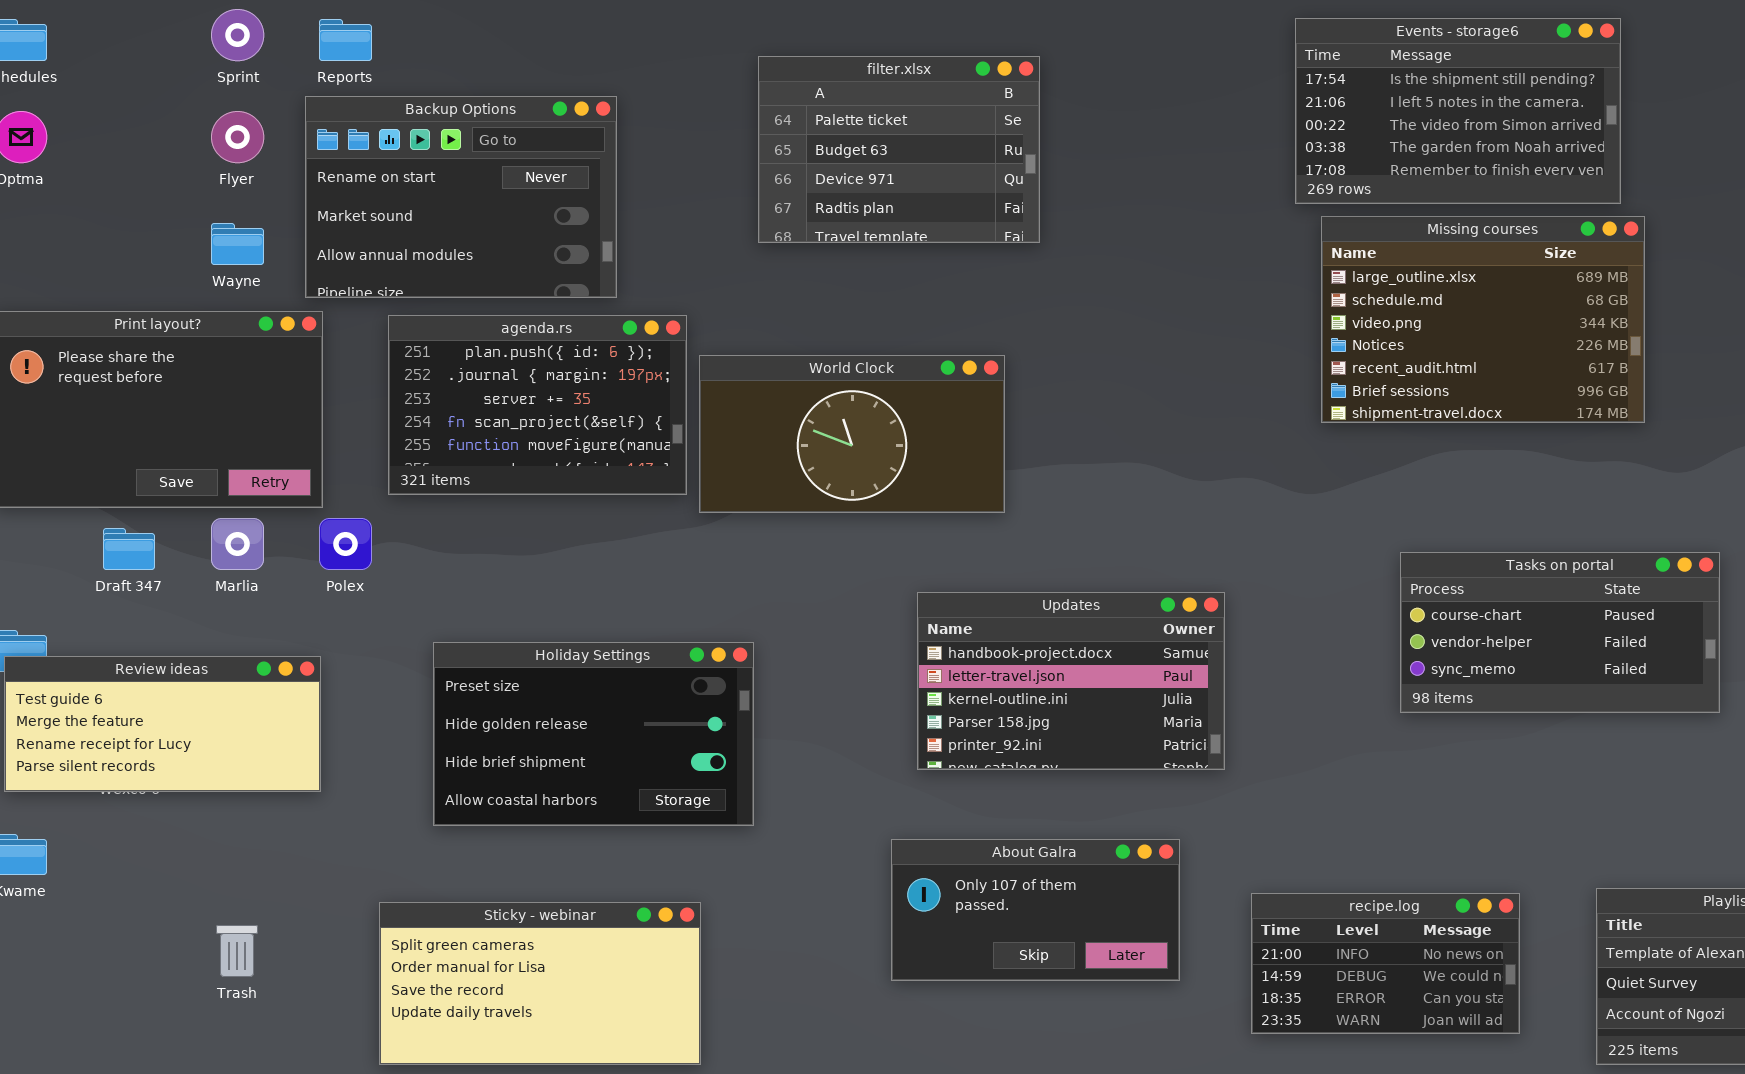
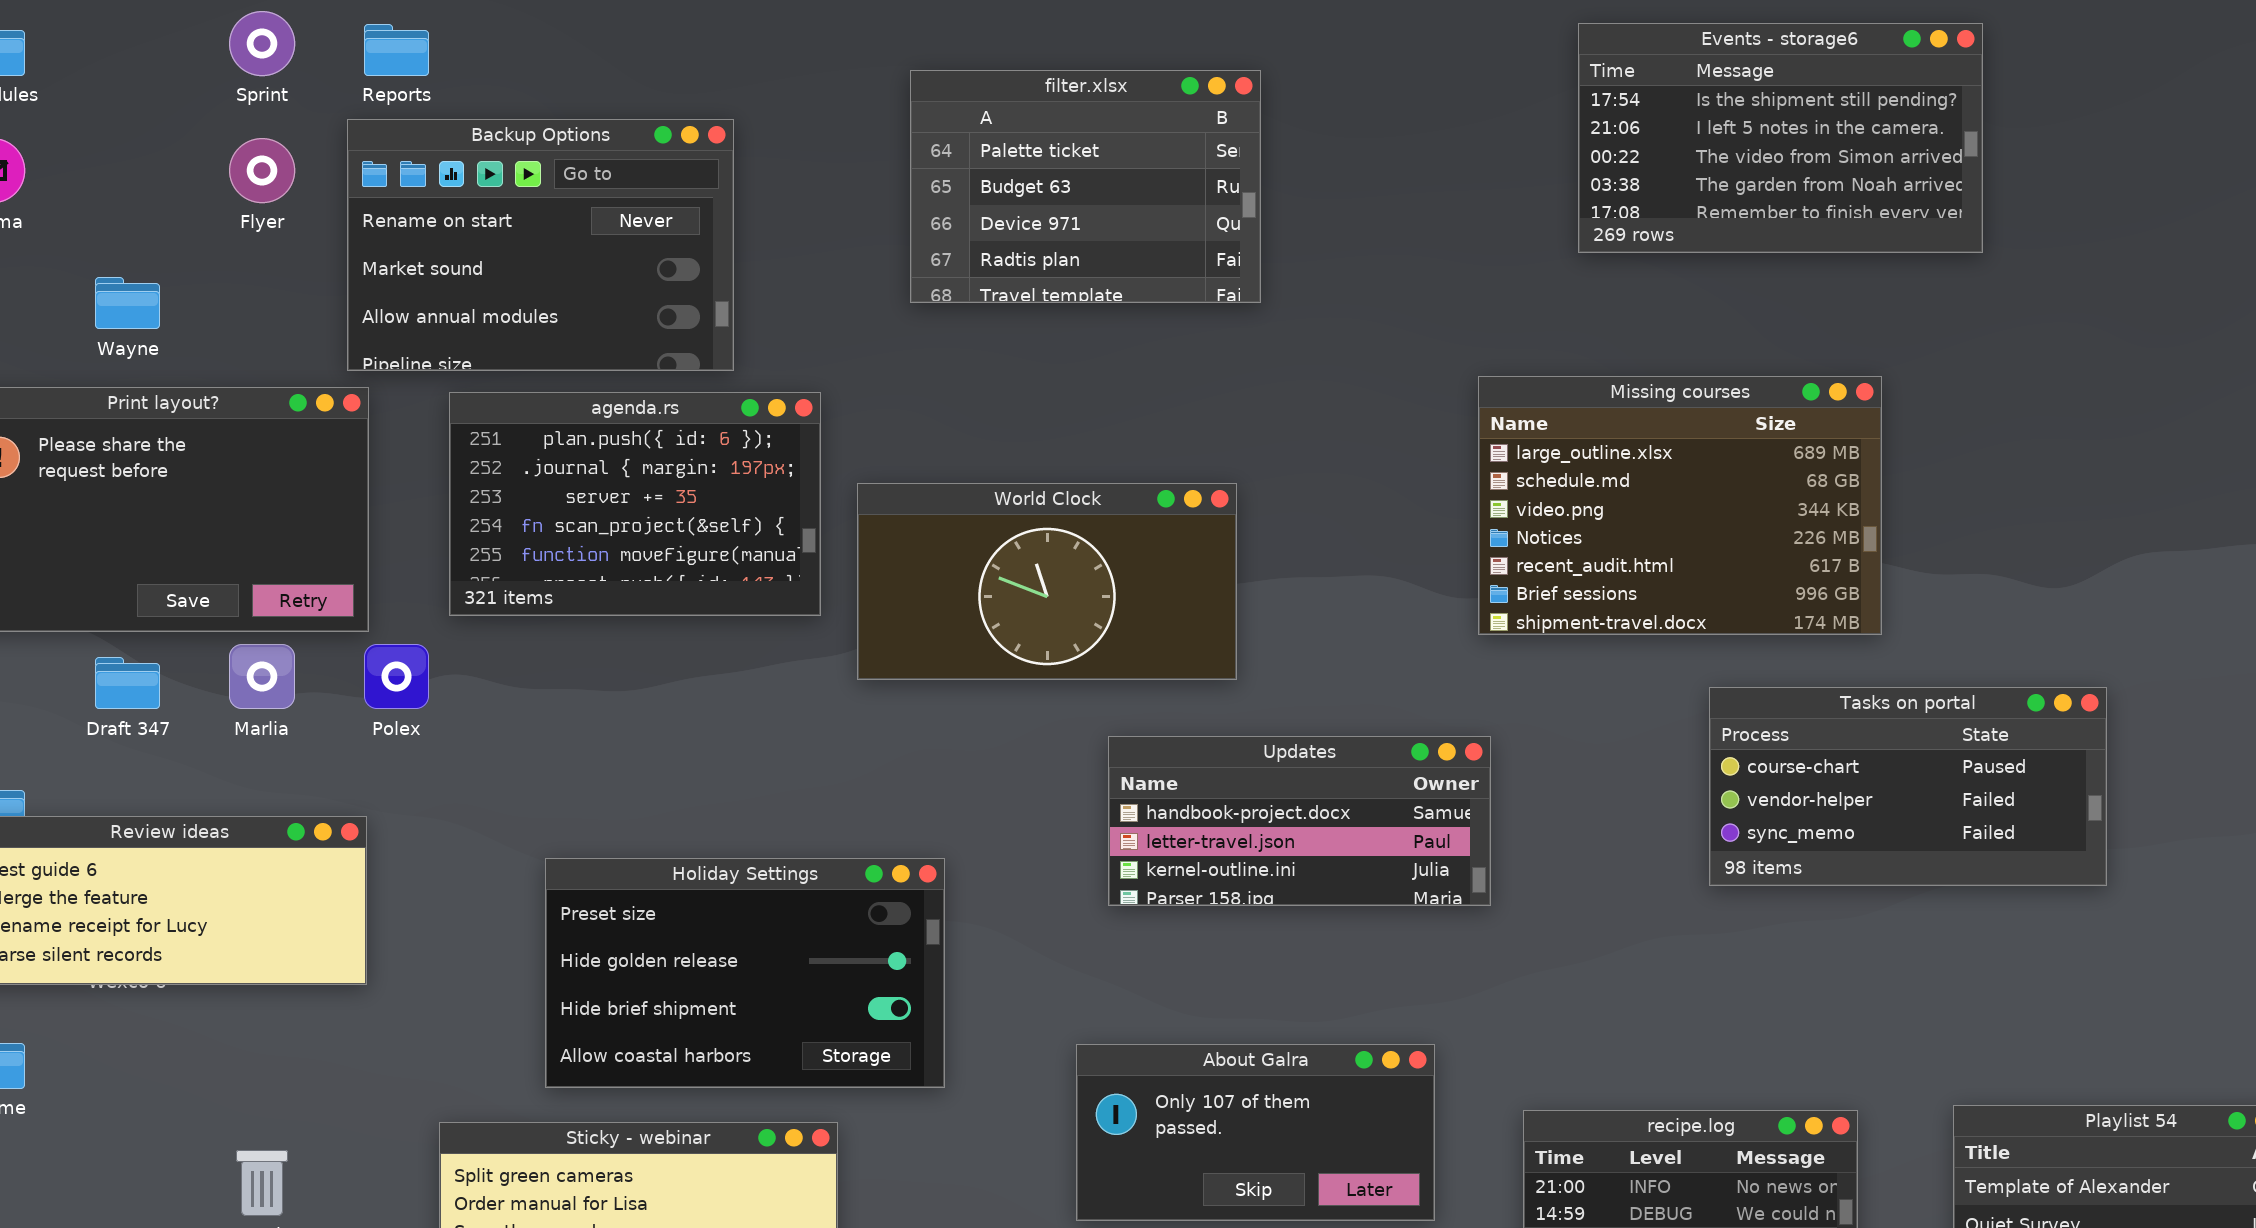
Missing courses: [1321,216,1645,423] -> [1478,376,1882,635], moved
Wayne: [211,223,264,265] -> [95,277,160,329], moved
World Clock: [699,355,1005,513] -> [857,483,1237,680], moved
Updates: [917,592,1225,770] -> [1108,736,1491,906], resized
Holiday Settings: [433,642,754,826] -> [545,858,945,1088], moved

